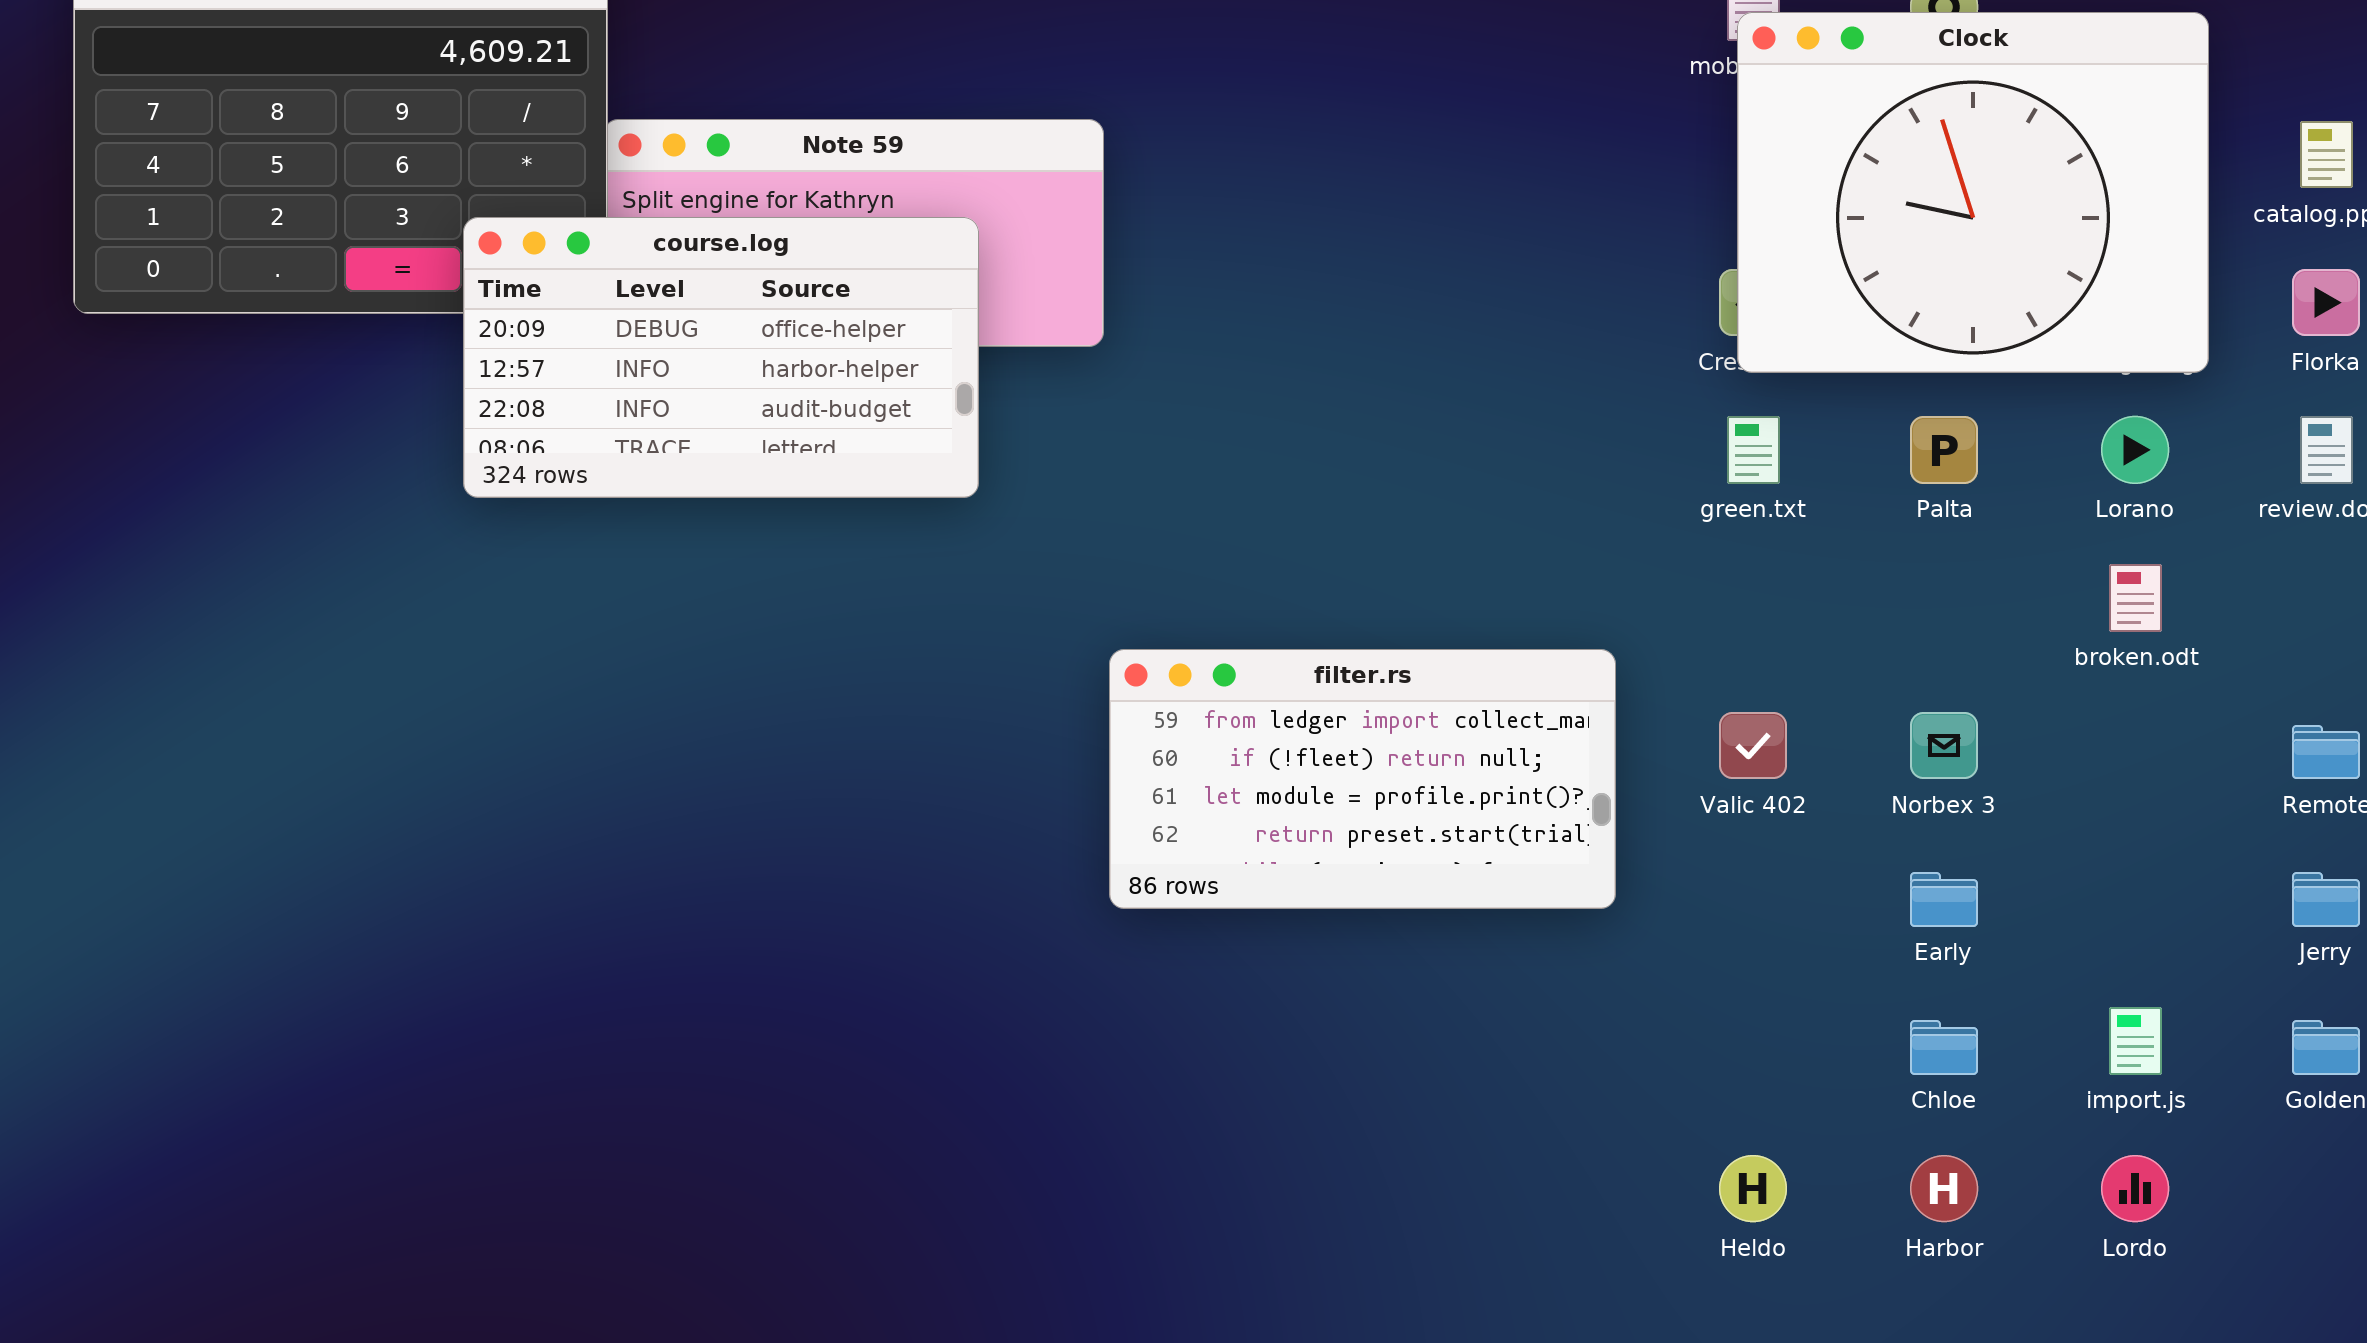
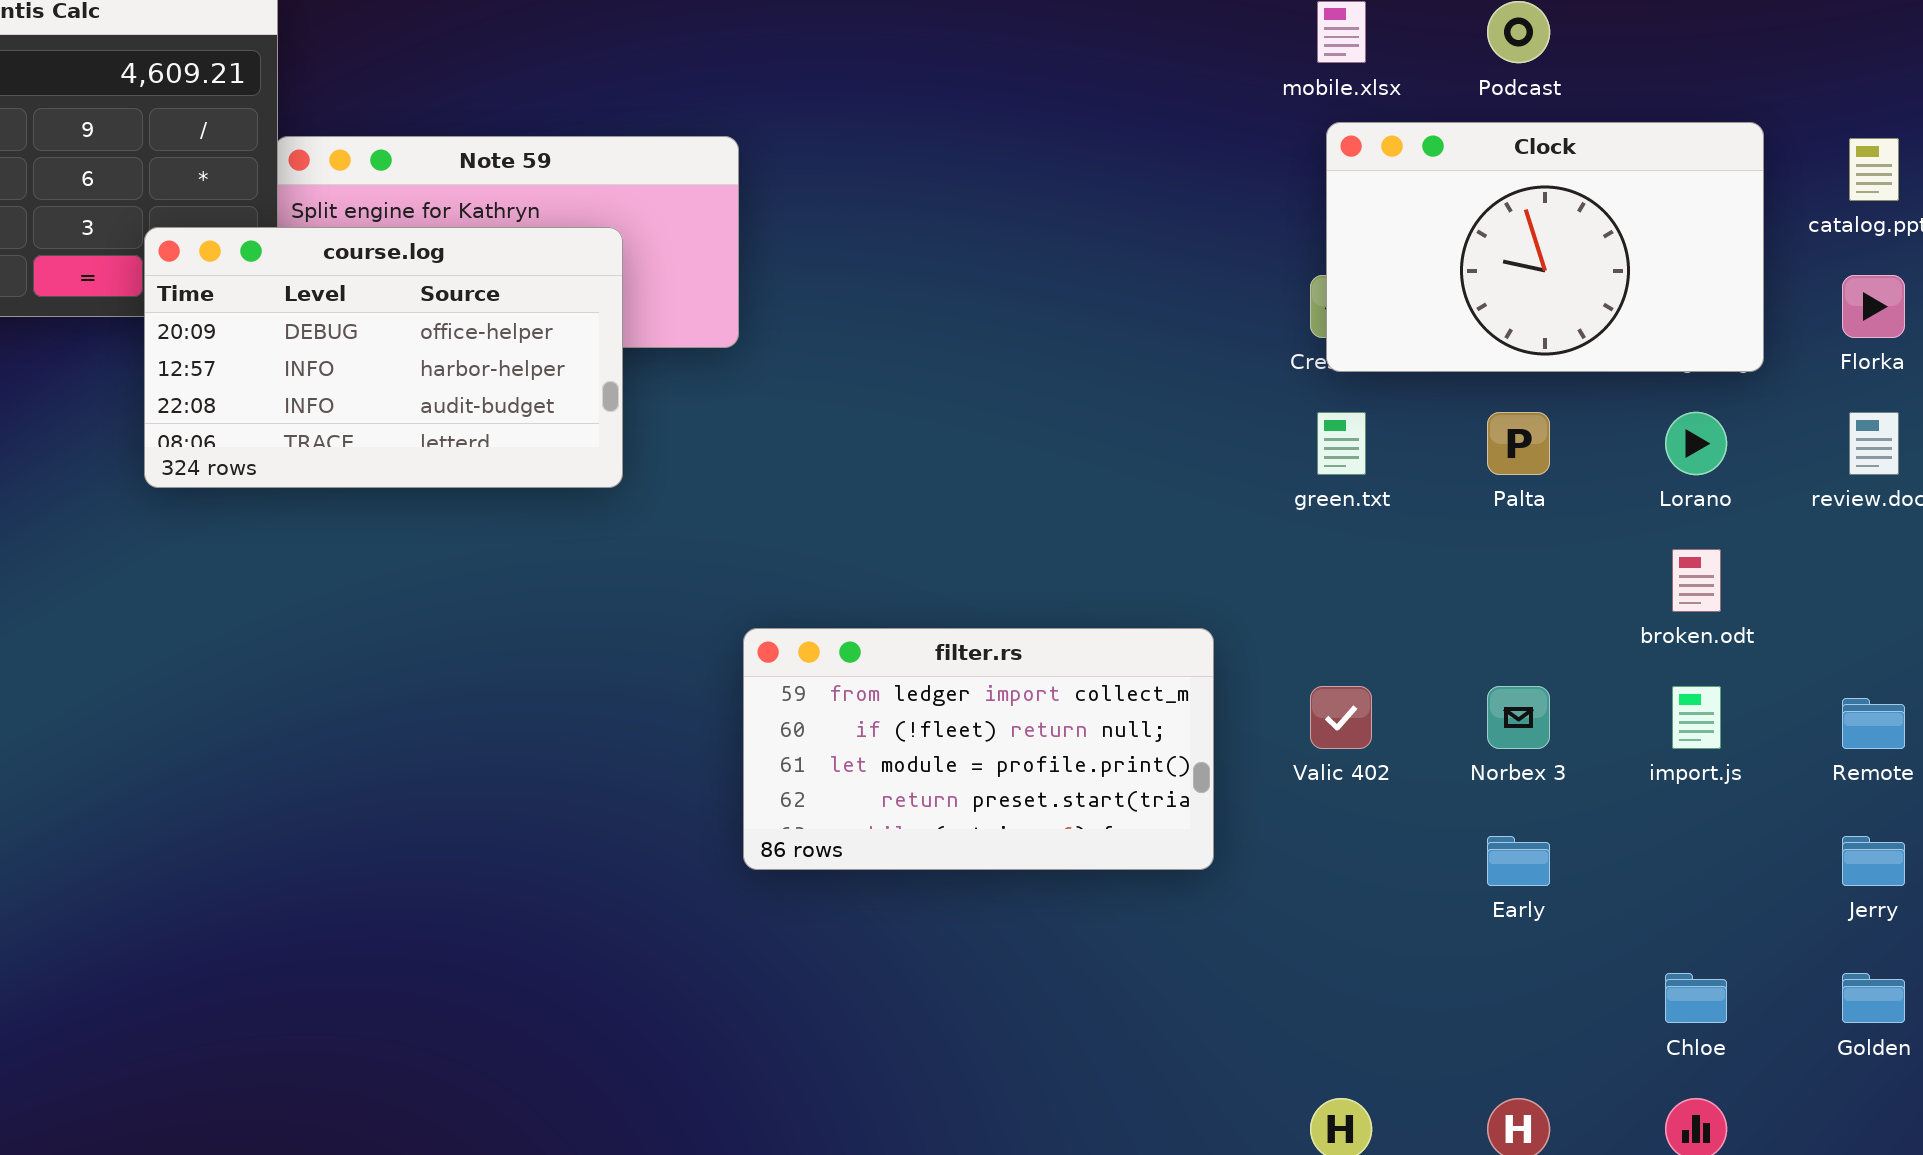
Clock: [1737,12,2209,373] -> [1326,122,1764,372], resized
import.js: [2109,1007,2162,1075] -> [1672,686,1721,749], moved
Chloe: [1910,1020,1978,1075] -> [1665,973,1727,1023], moved

